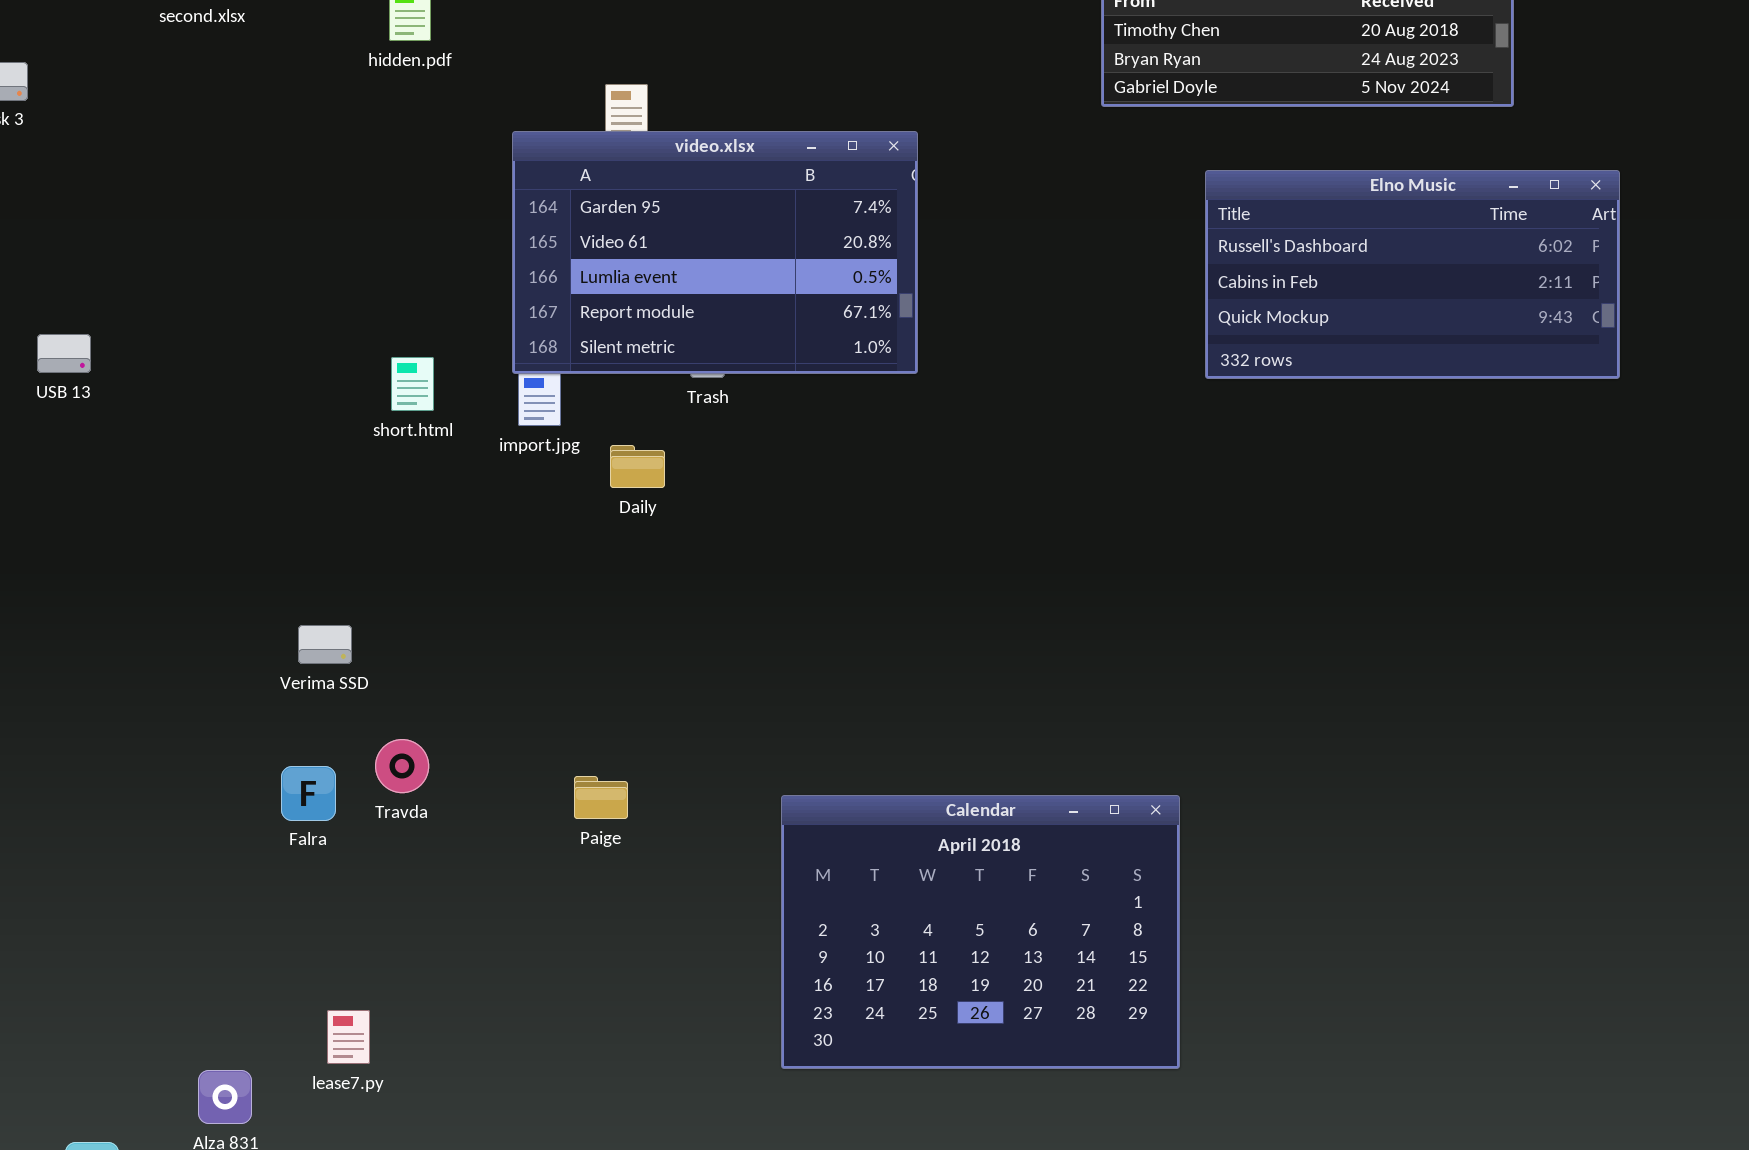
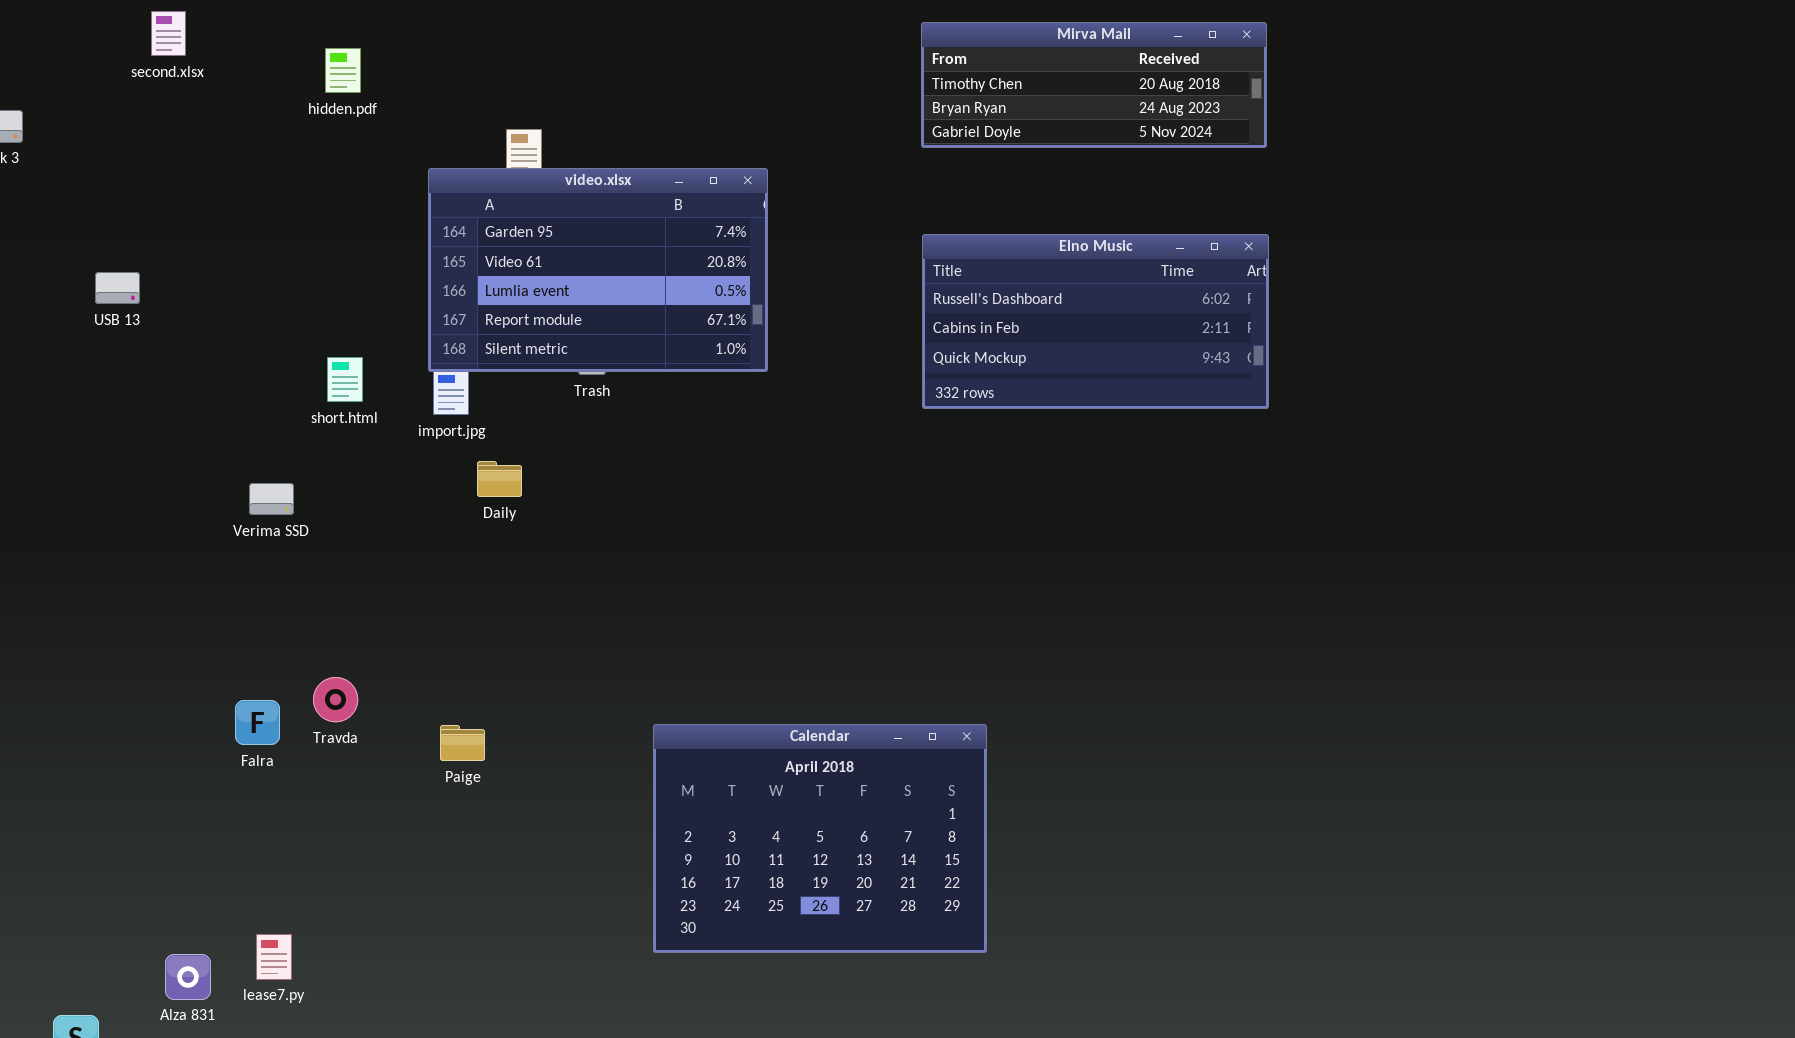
Elno Music: [1205,170,1620,379] -> [922,234,1269,409], moved
USB 13: [37,334,91,373] -> [95,272,140,304], moved
Daily: [610,445,665,488] -> [477,461,522,497], moved
Verima SSD: [298,625,352,664] -> [249,483,294,515], moved
Paige: [574,776,628,819] -> [440,725,485,761], moved
lease7.py: [327,1010,370,1064] -> [256,934,292,980], moved

